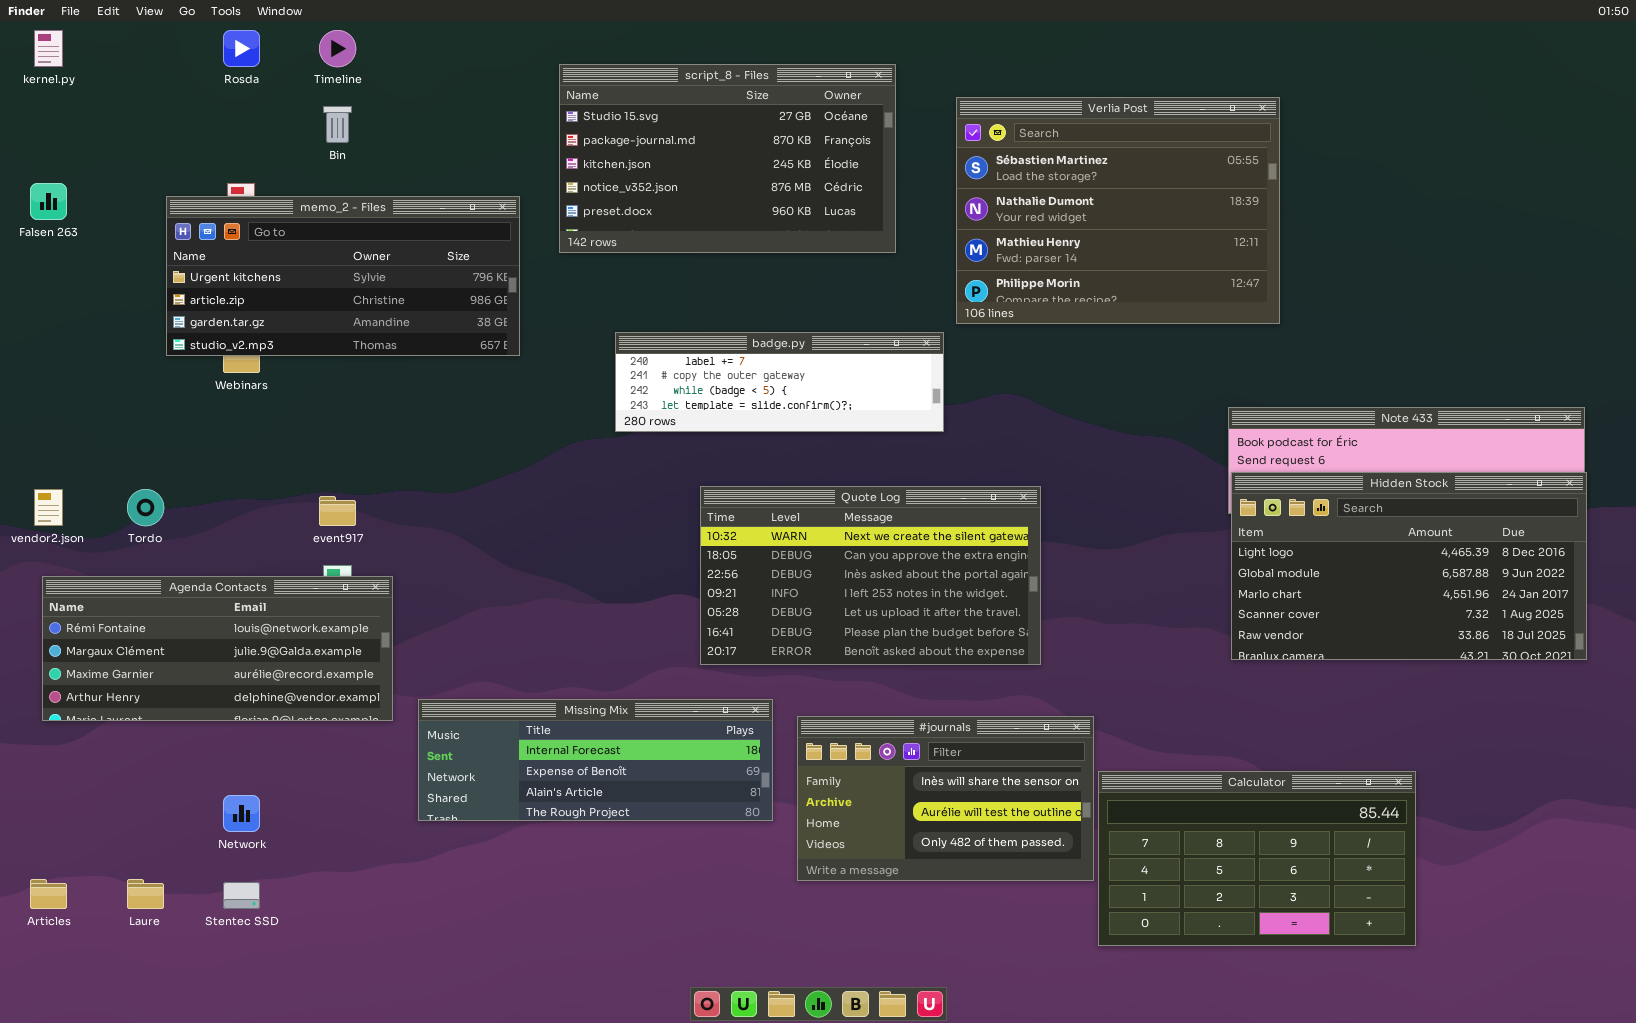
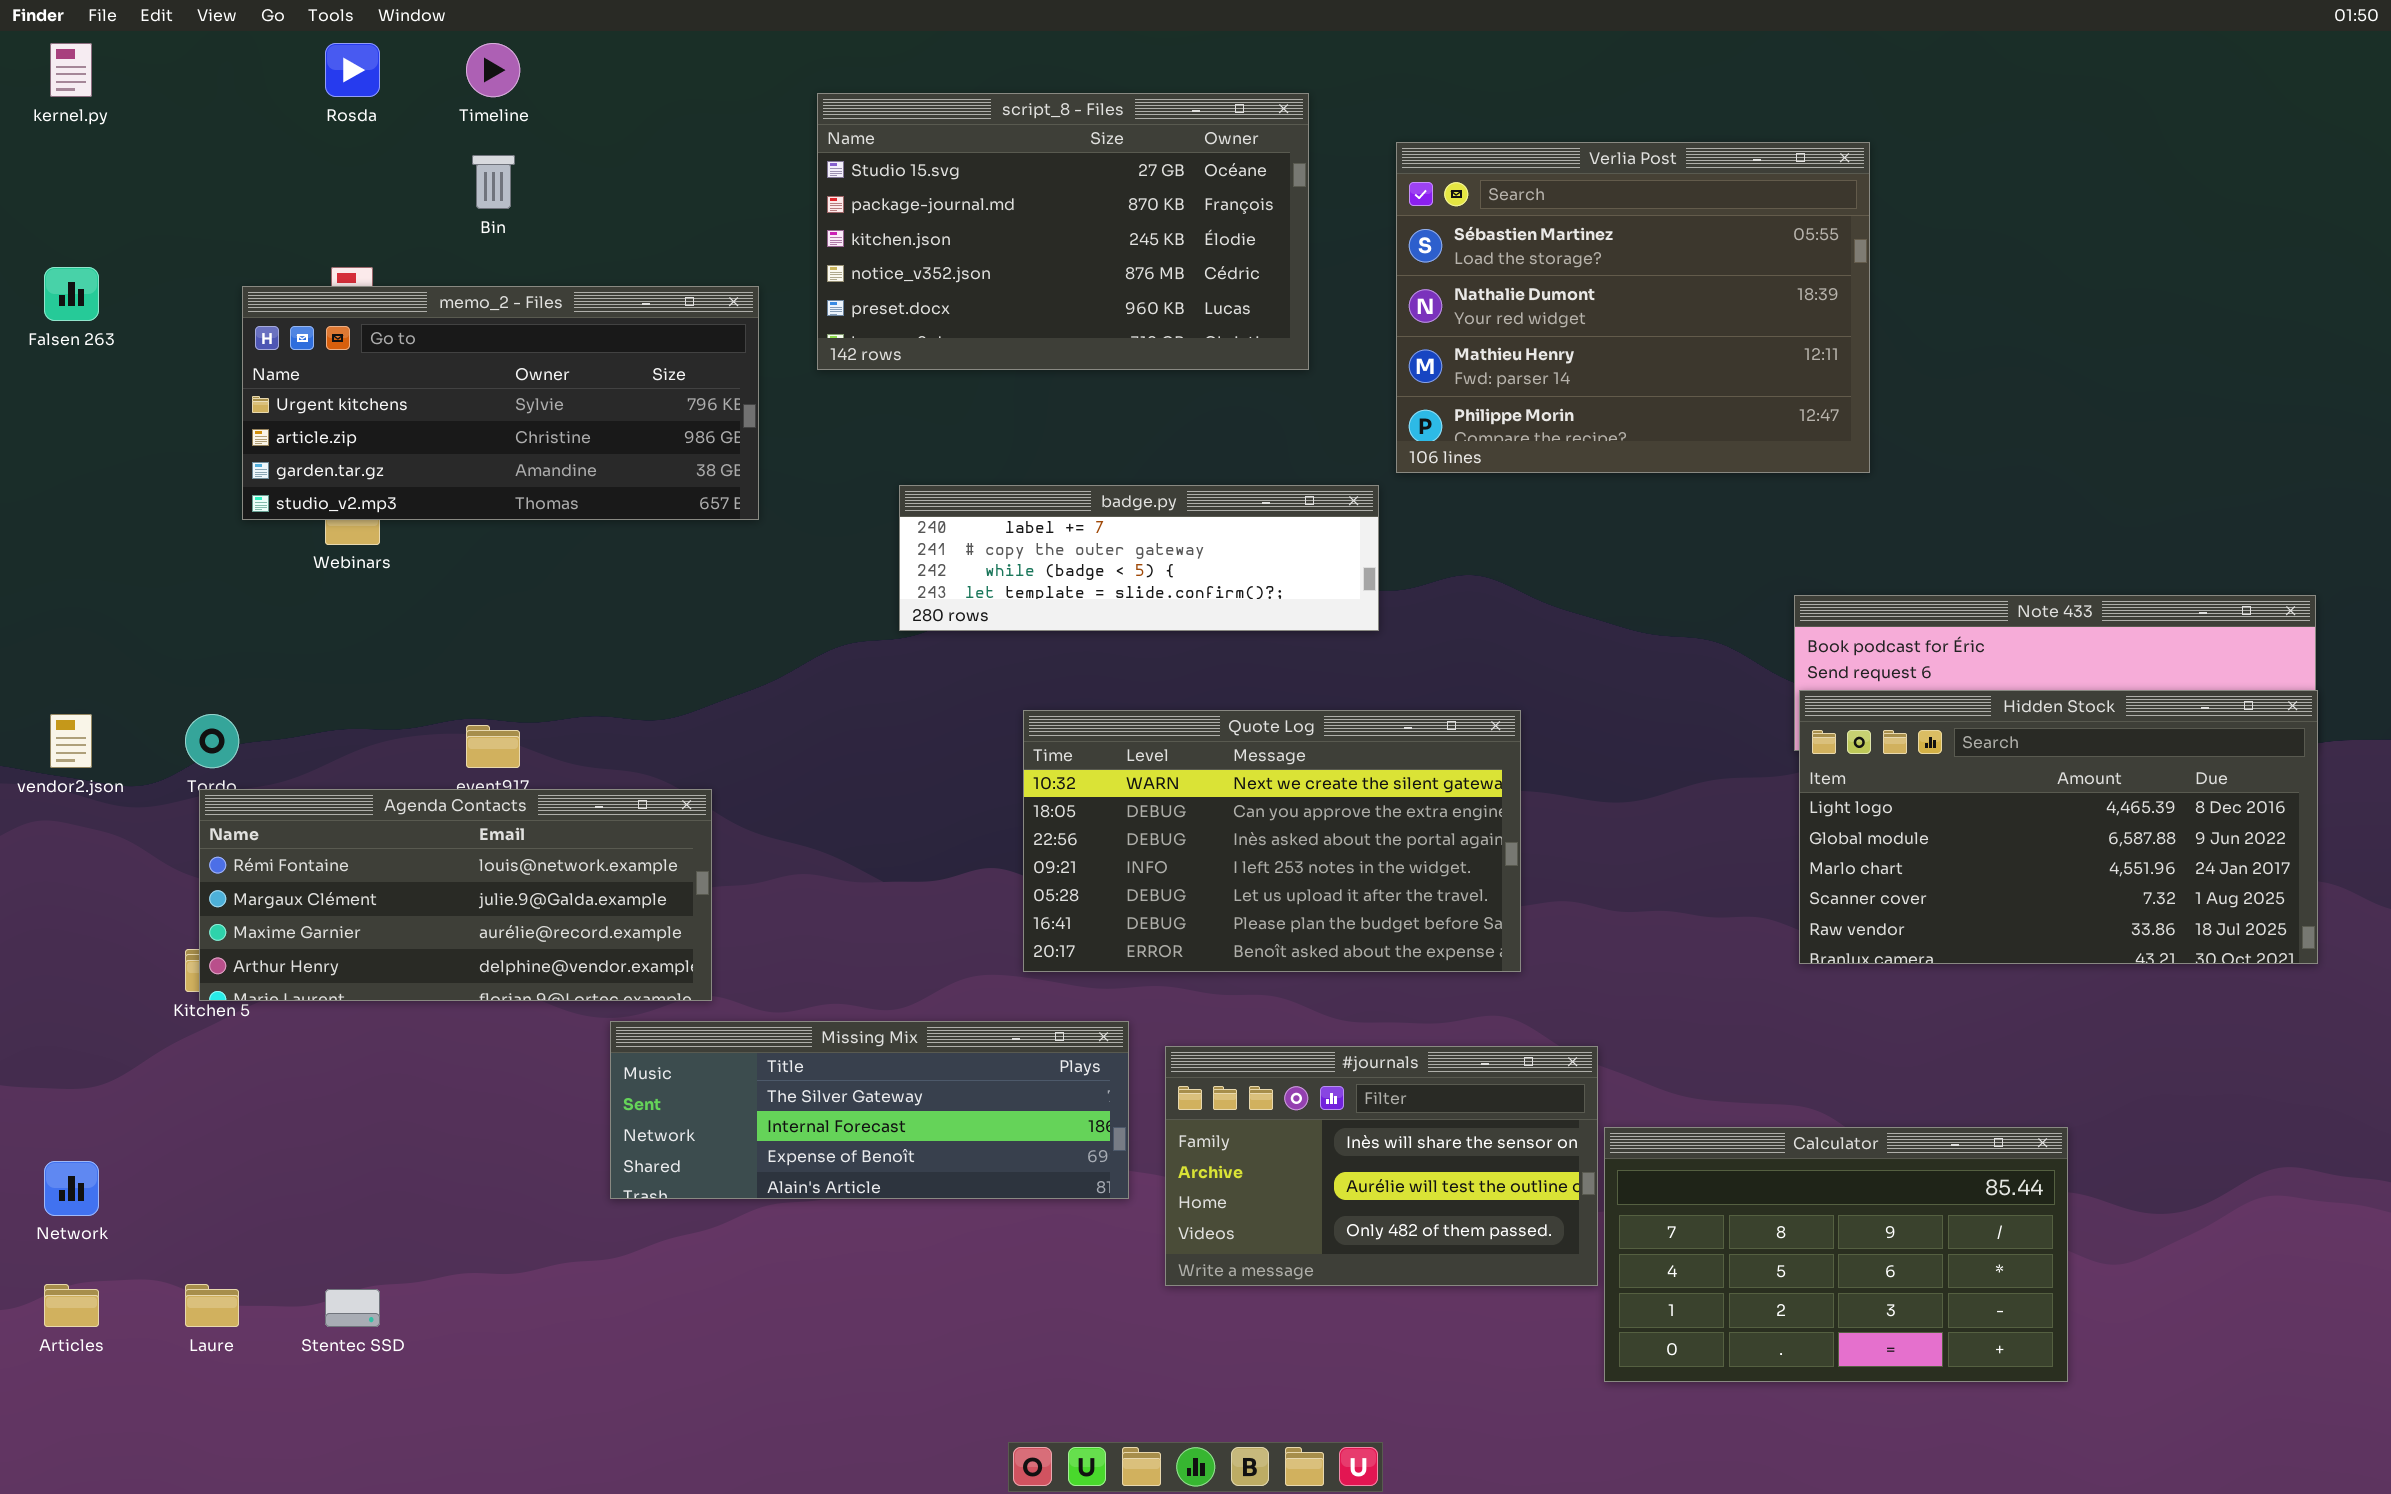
Agenda Contacts: [42,576,393,721] -> [199,789,712,1001], moved
Missing Mix: [418,699,773,821] -> [610,1021,1129,1199], scrolled up 1 row
Network: [223,795,260,832] -> [44,1161,99,1216], moved

